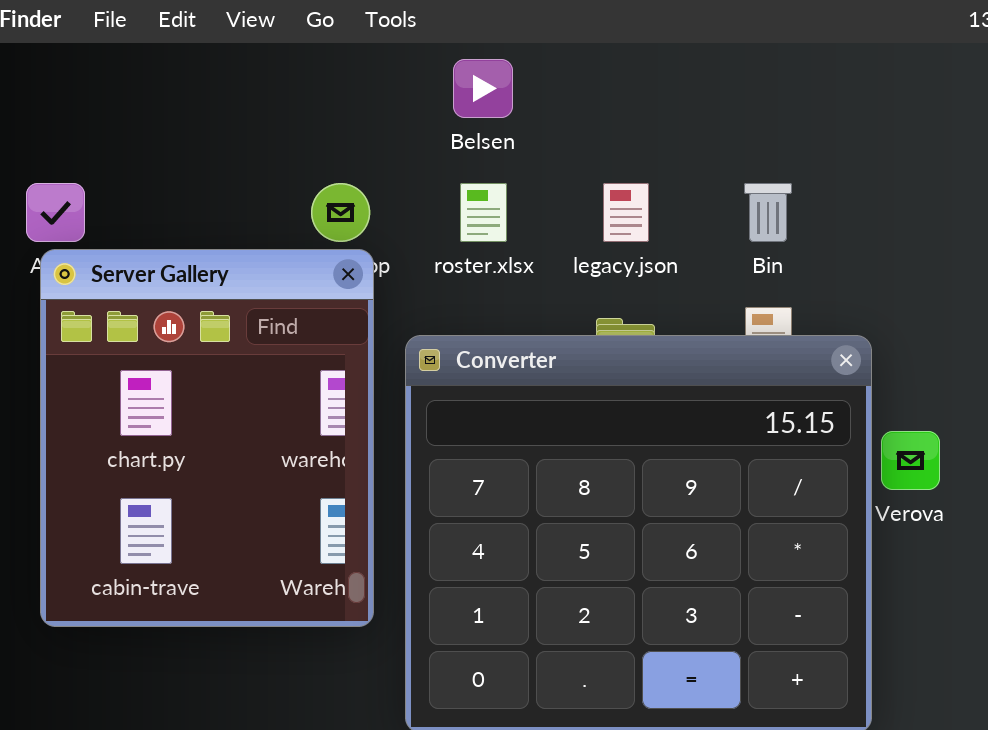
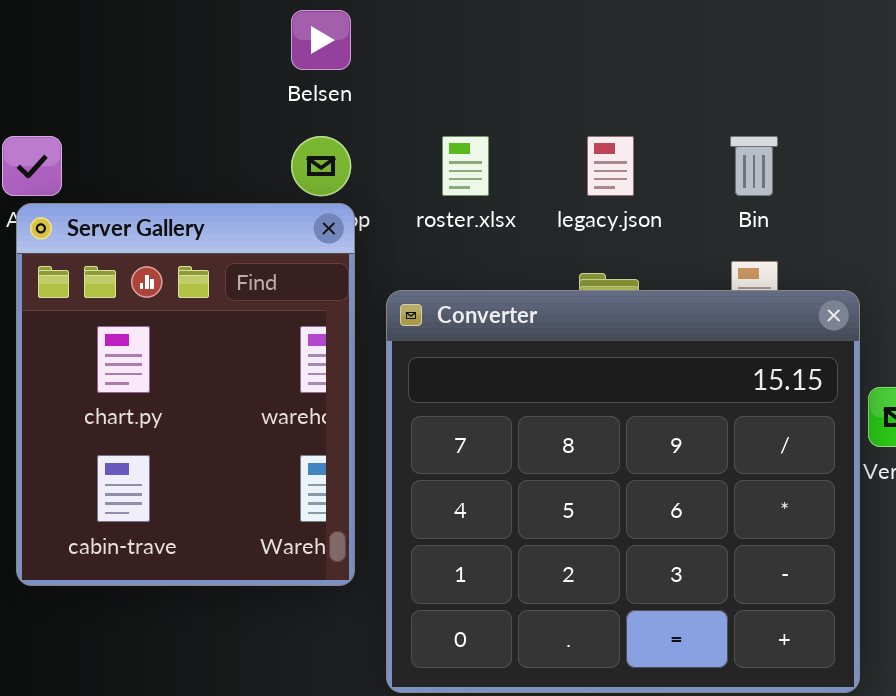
Belsen: [453,59,513,118] -> [291,10,351,70], moved

